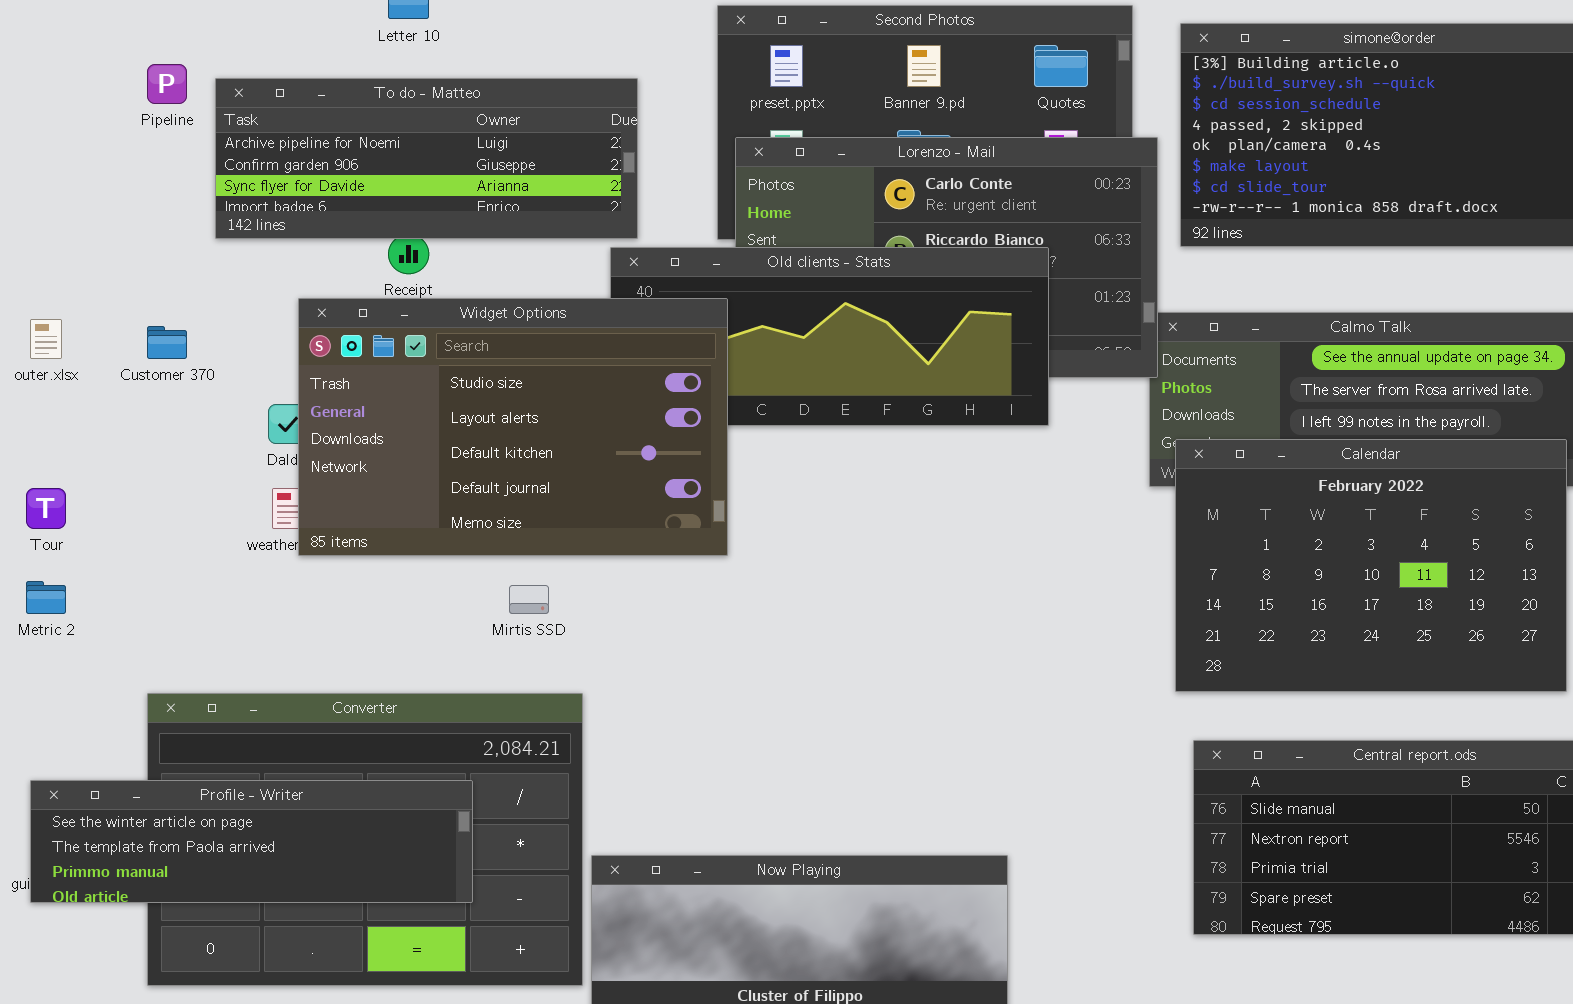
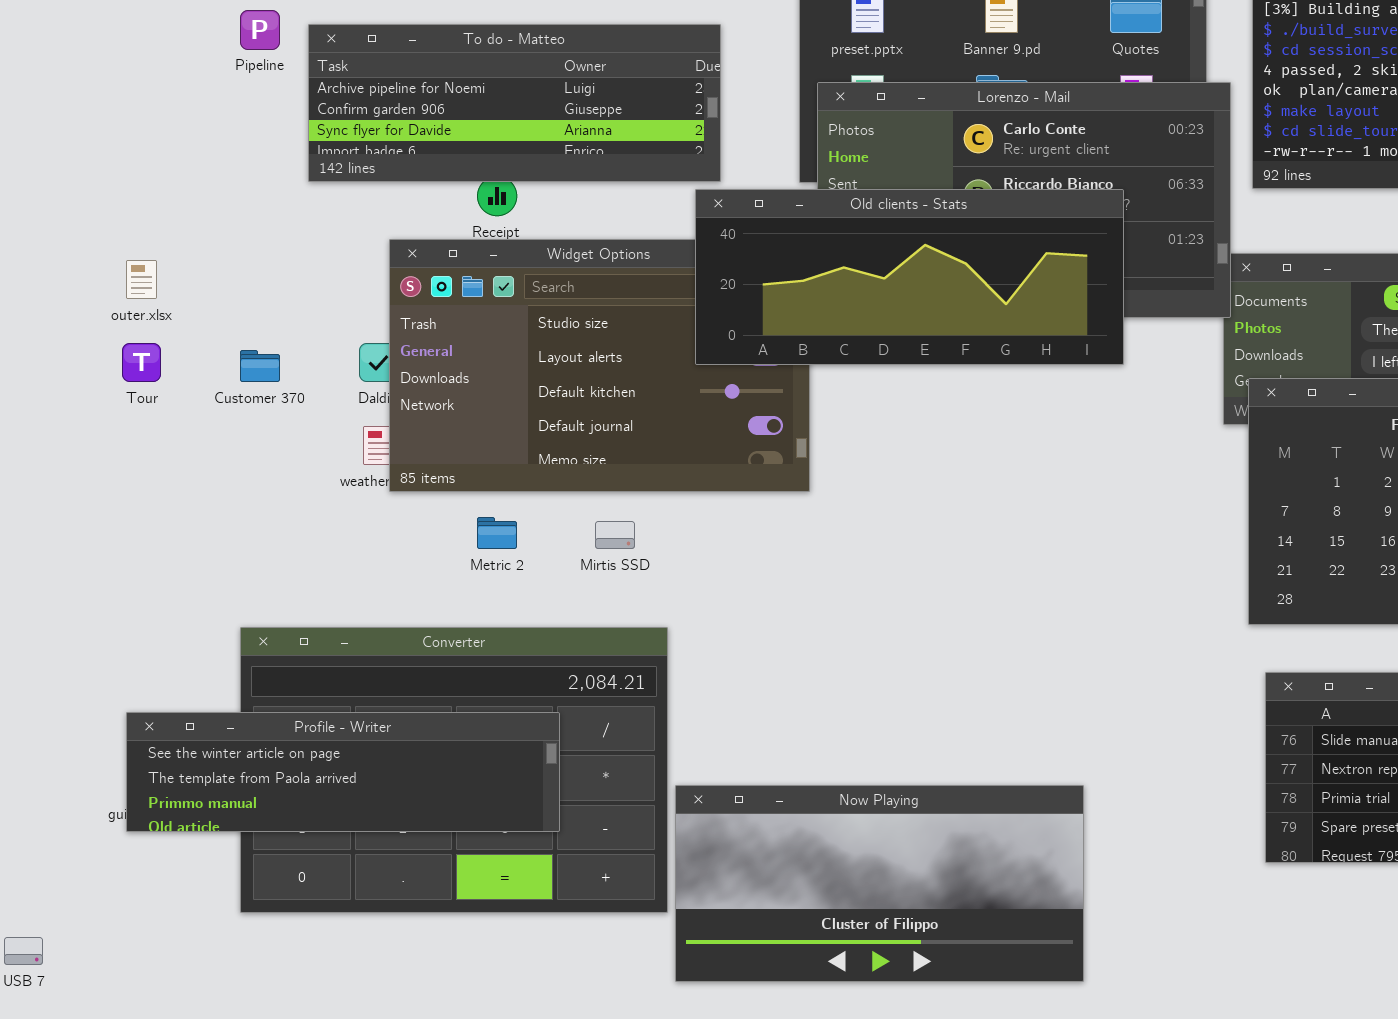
Old clients - Stats: [610,247,1049,426] -> [695,189,1124,365], raised
Customer 370: [147,326,187,359] -> [240,350,280,382], moved
Tour: [26,488,66,529] -> [122,343,161,382], moved
Metric 2: [26,581,66,614] -> [477,517,517,549], moved

